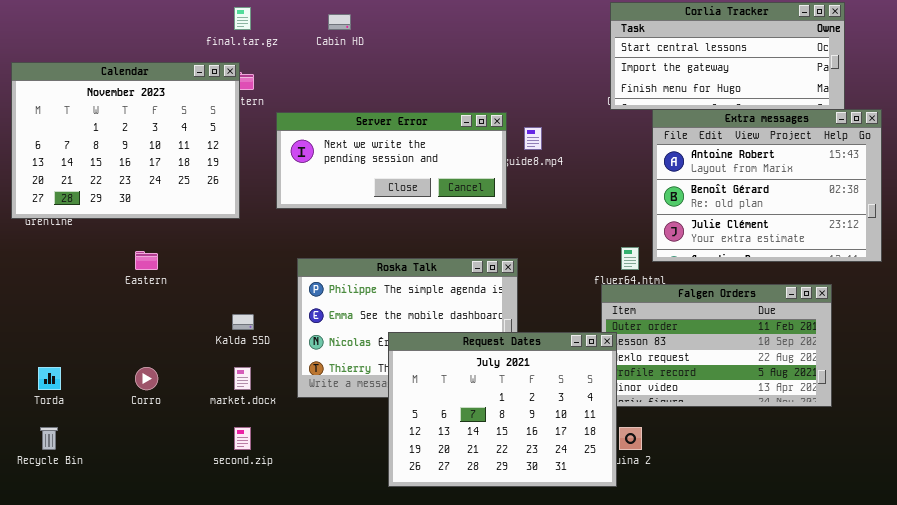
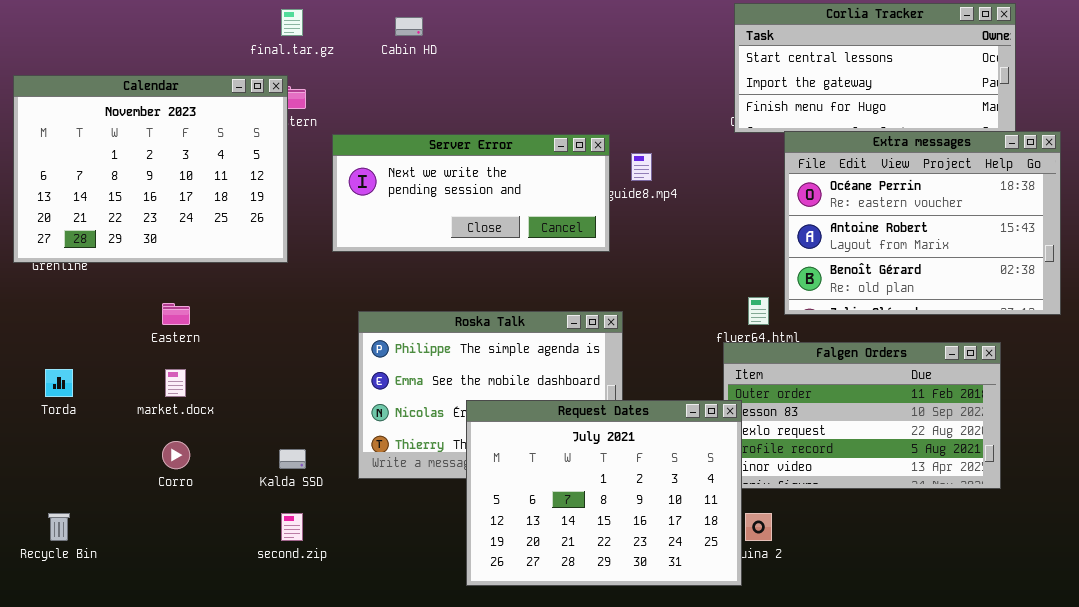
Extra messages: [652,109,882,262] -> [784,131,1061,315], scrolled up 1 row
Kalda SSD: [232,314,254,330] -> [279,449,306,469], moved
Torda: [38,367,61,390] -> [45,369,73,397], moved
market.docx: [234,367,251,390] -> [165,369,186,397], moved

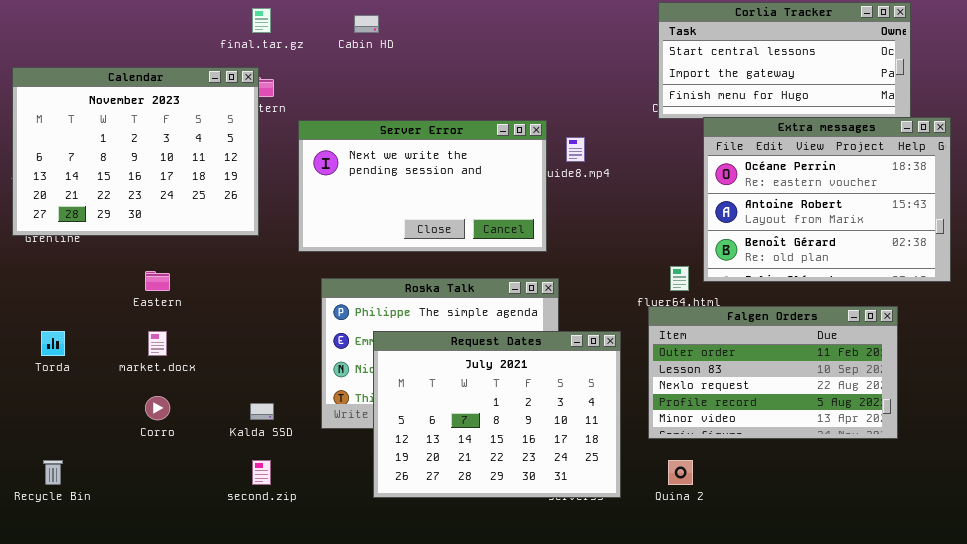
Server Error: [332,134,610,252] -> [298,120,547,252], resized
Request Dates: [466,400,742,586] -> [373,331,621,498], moved

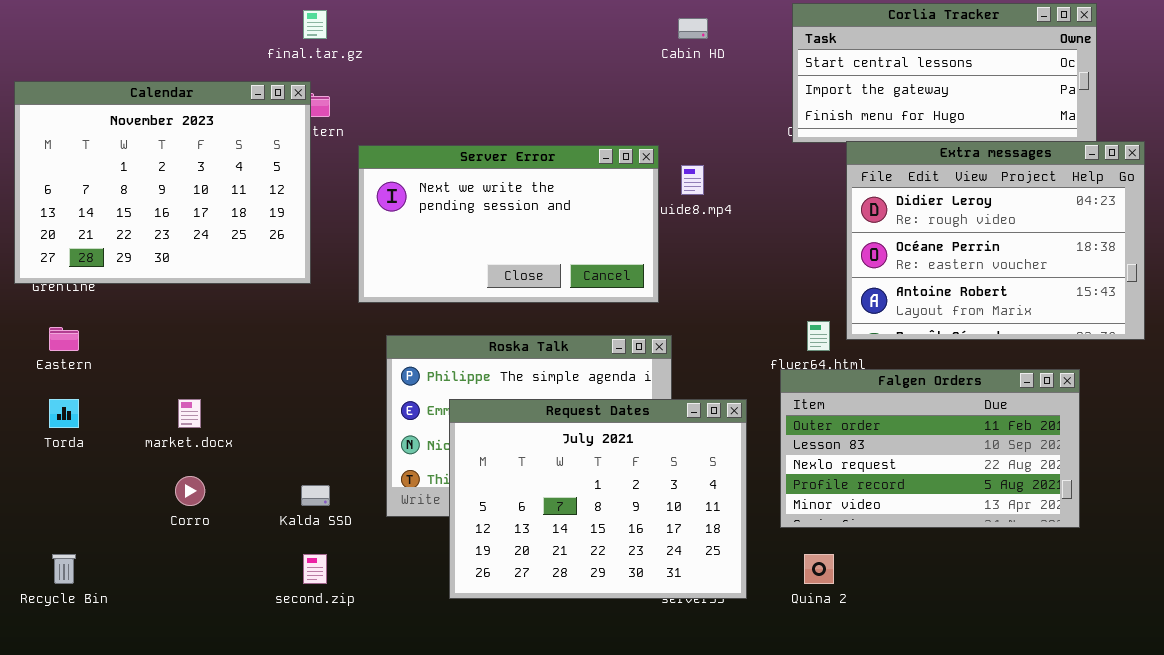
Cabin HD: [354,15,379,33] -> [678,18,708,39], moved
Extra messages: [703,117,951,282] -> [846,141,1145,340], scrolled up 1 row
Eastern: [145,271,170,291] -> [49,327,79,351], moved

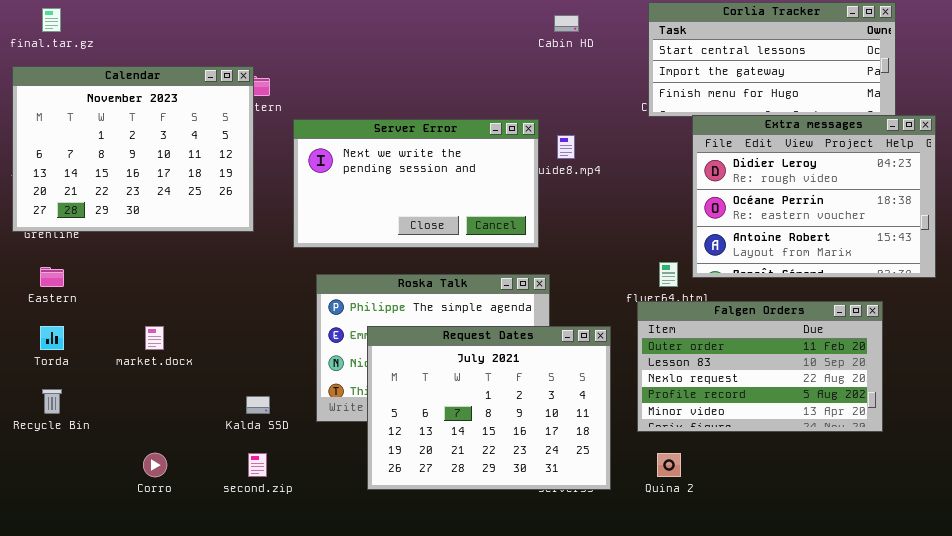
final.tar.gz: [303,10,327,39] -> [42,8,61,32], moved
Corro: [175,476,205,506] -> [143,453,167,477], moved
Recycle Bin: [52,554,76,584] -> [42,389,62,414], moved

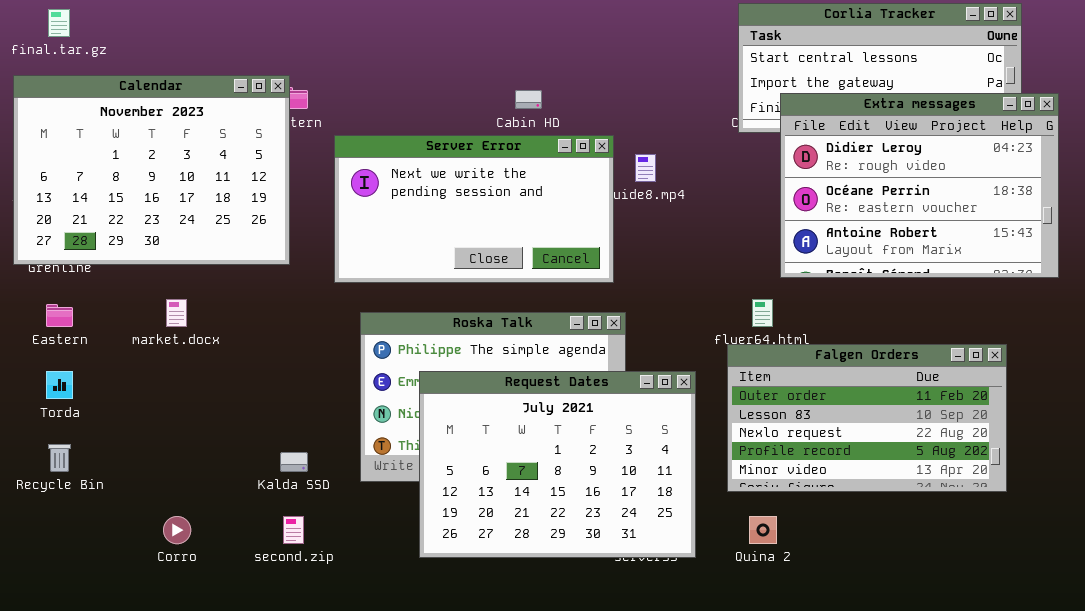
Cabin HD: [554,15,579,32] -> [515,90,542,109], moved
Extra messages: [692,115,936,278] -> [780,93,1059,278], moved
market.docx: [145,326,164,350] -> [166,299,187,327], moved

